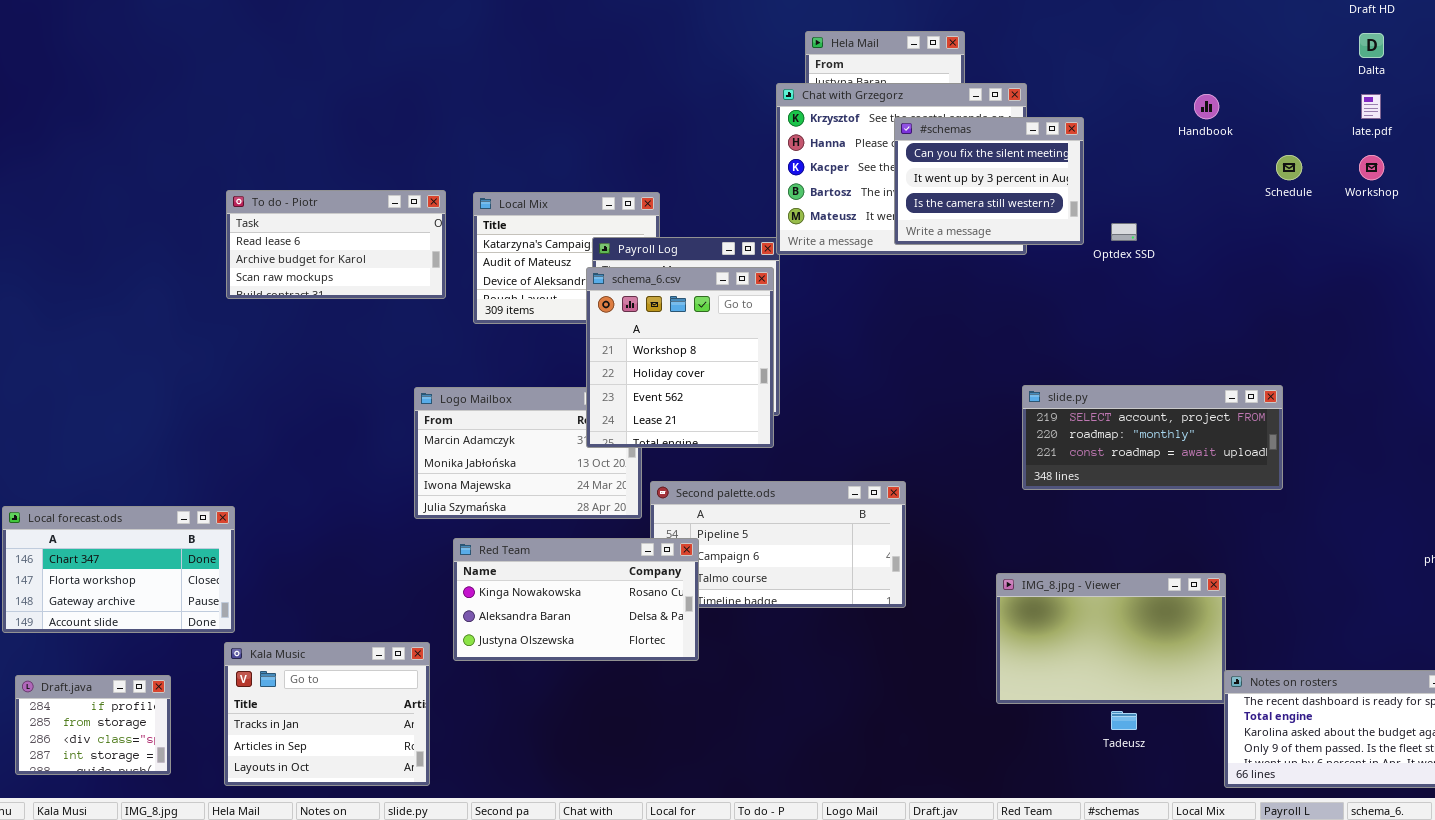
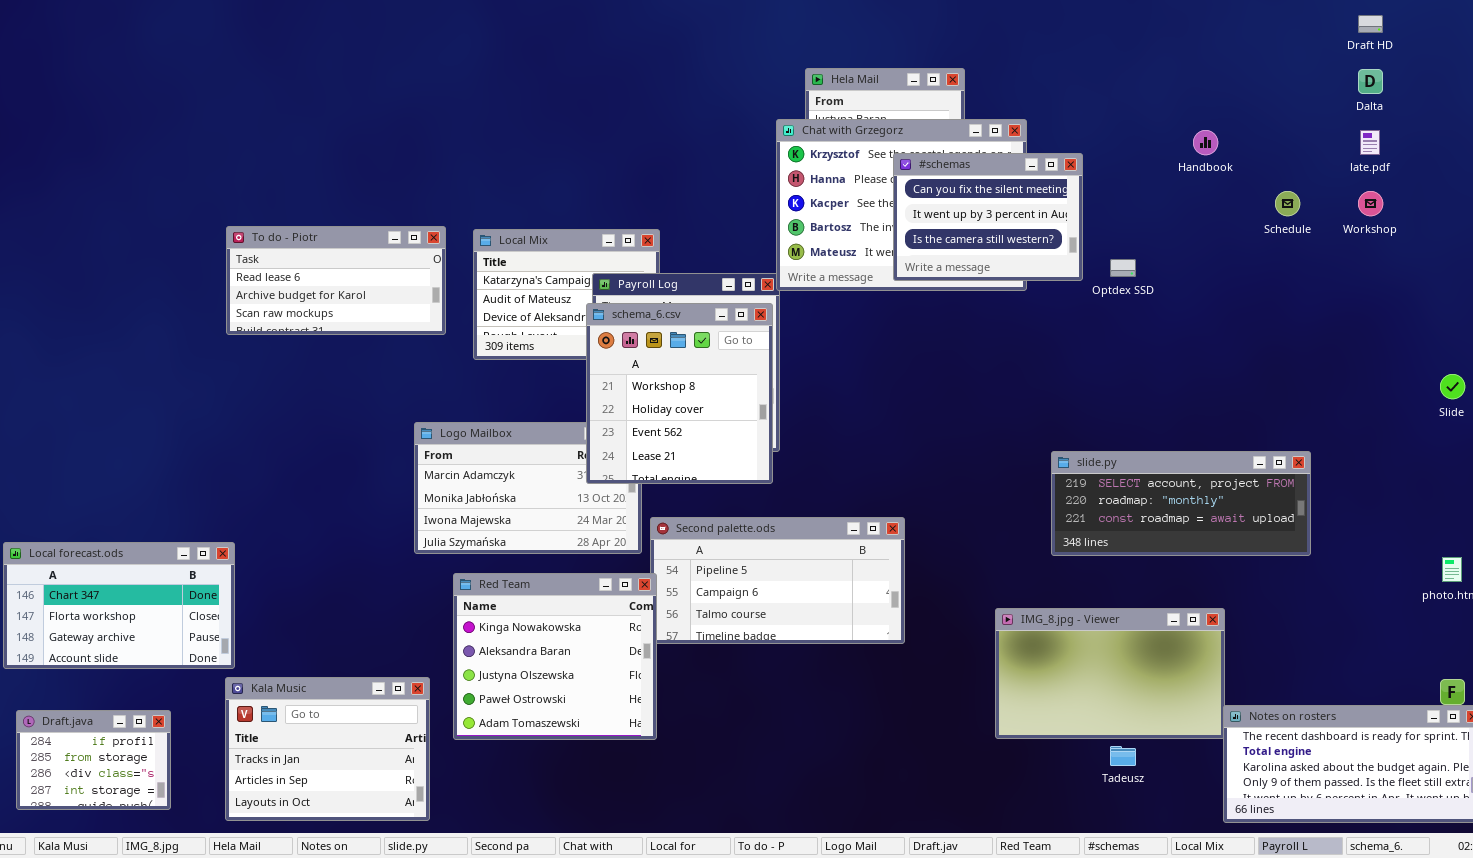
slide.py: [1022,385,1283,490] -> [1051,451,1311,556], moved
Red Team: [453,538,699,661] -> [453,573,657,740], resized

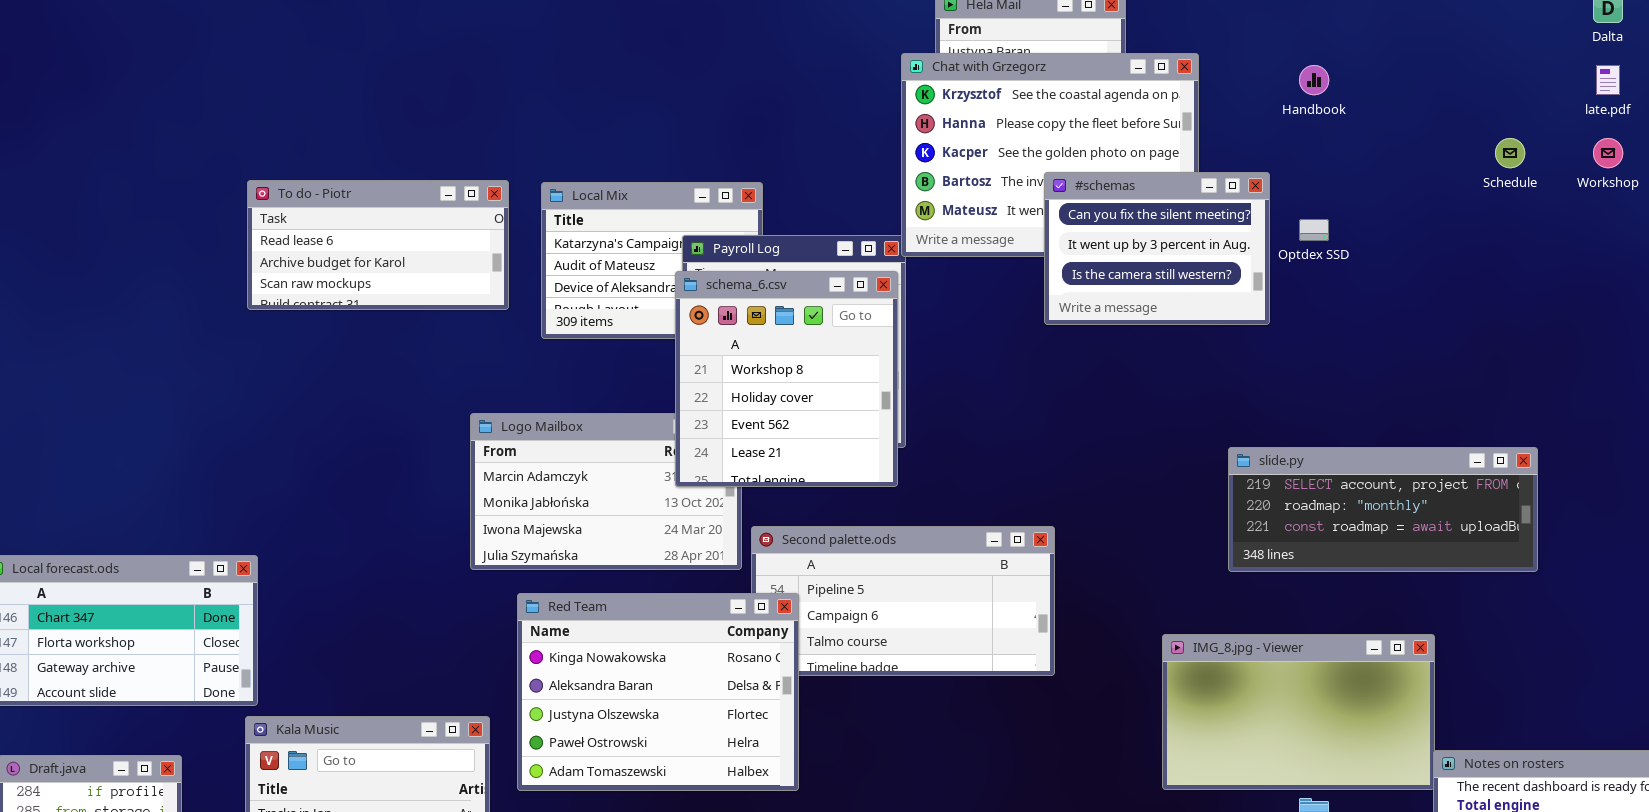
Handbook: [1193,130,1218,155] -> [1299,65,1329,95], moved
#schemas: [893,153,1083,281] -> [1044,172,1270,325], moved
Red Team: [453,573,657,740] -> [517,593,799,791], resized

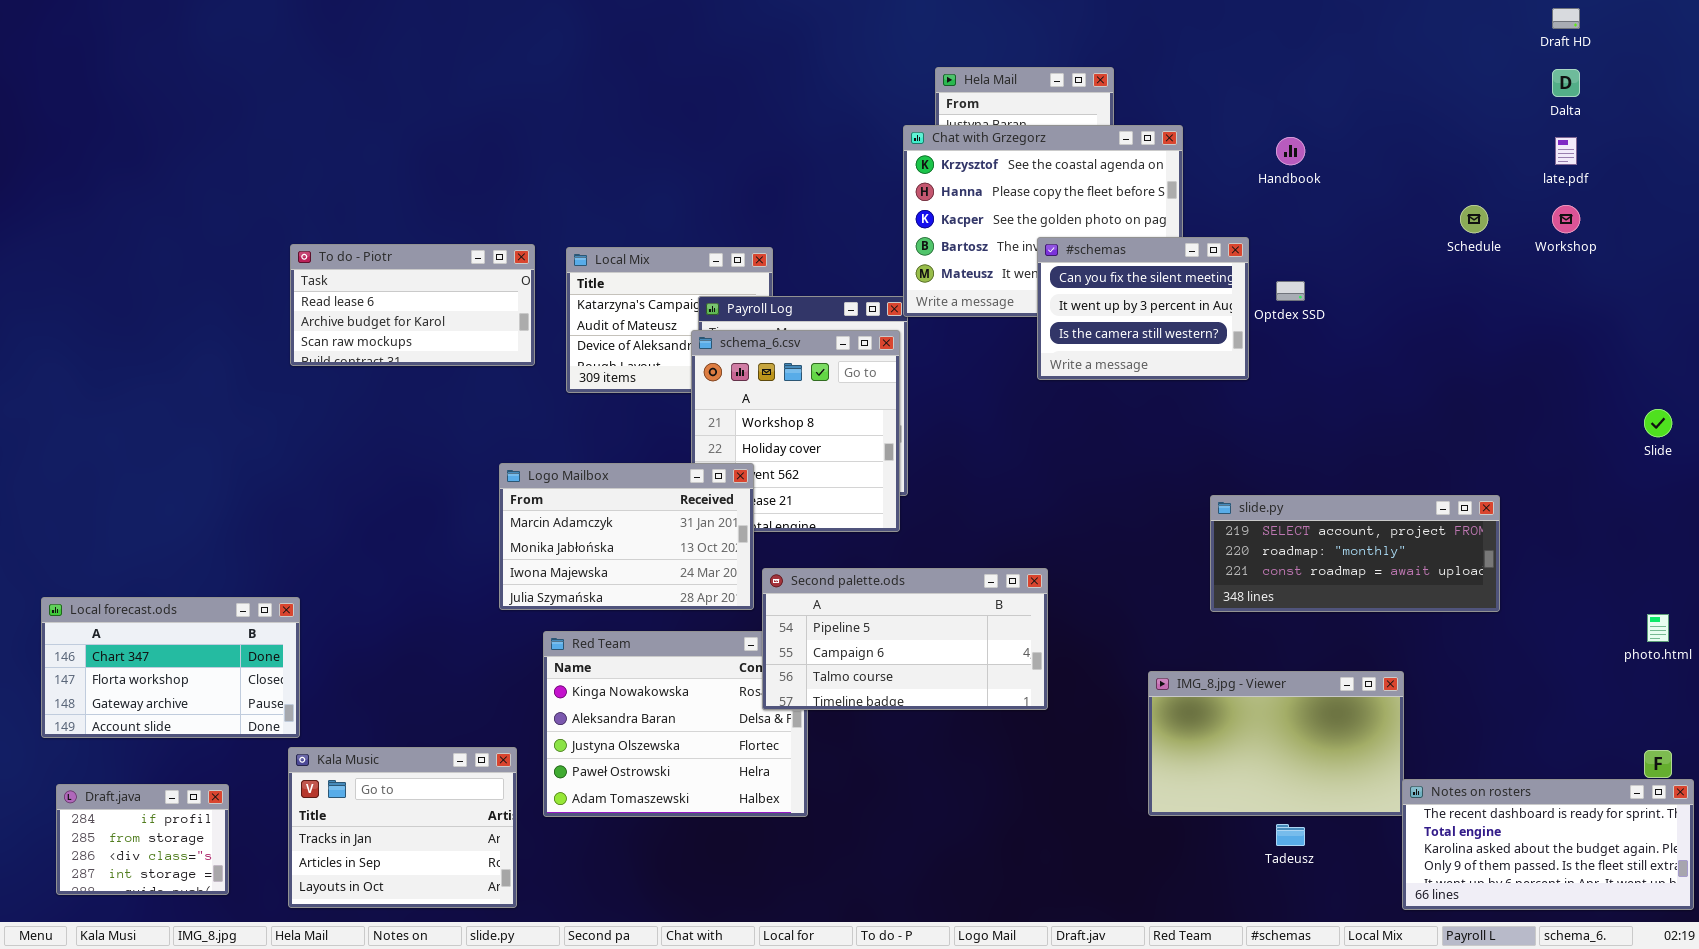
Logo Mailbox: [470,413,742,570] -> [499,463,754,610], raised
Second palette.ods: [751,526,1055,676] -> [762,568,1048,710], raised

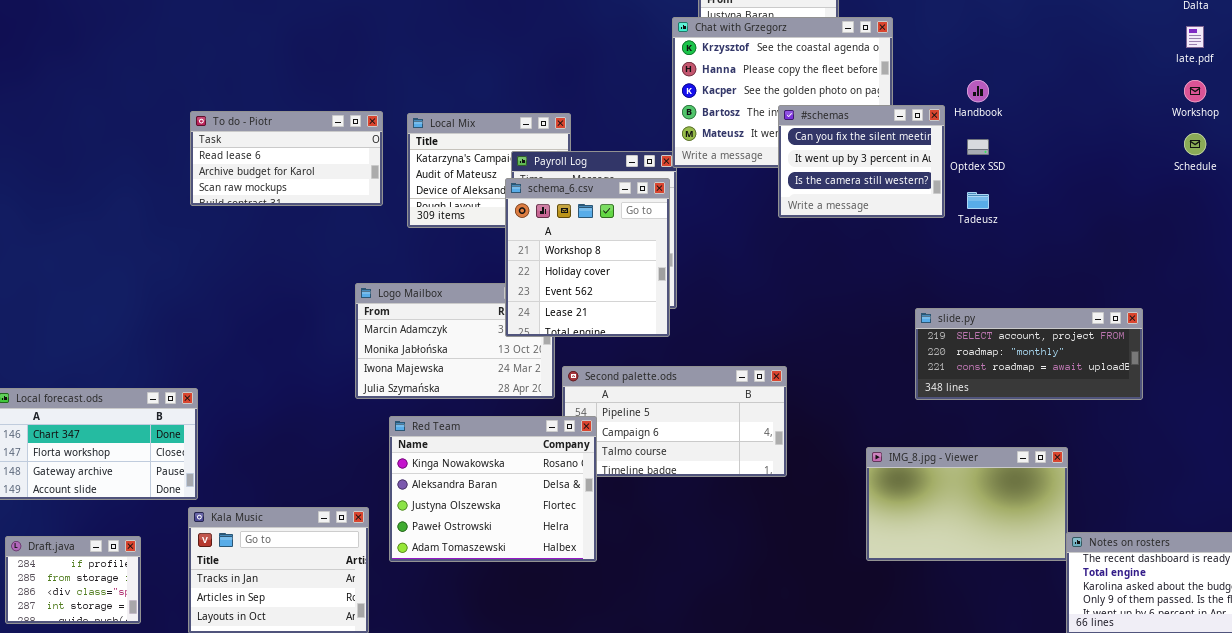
Handbook: [1276,137,1305,165] -> [967,80,989,102], moved
Schedule: [1460,205,1488,233] -> [1184,133,1206,155], moved
schema_6.csv: [691,330,900,532] -> [505,178,670,337], raised
Red Team: [543,631,808,817] -> [389,416,597,562], raised
Tadeusz: [1276,824,1305,846] -> [967,192,989,209], moved

